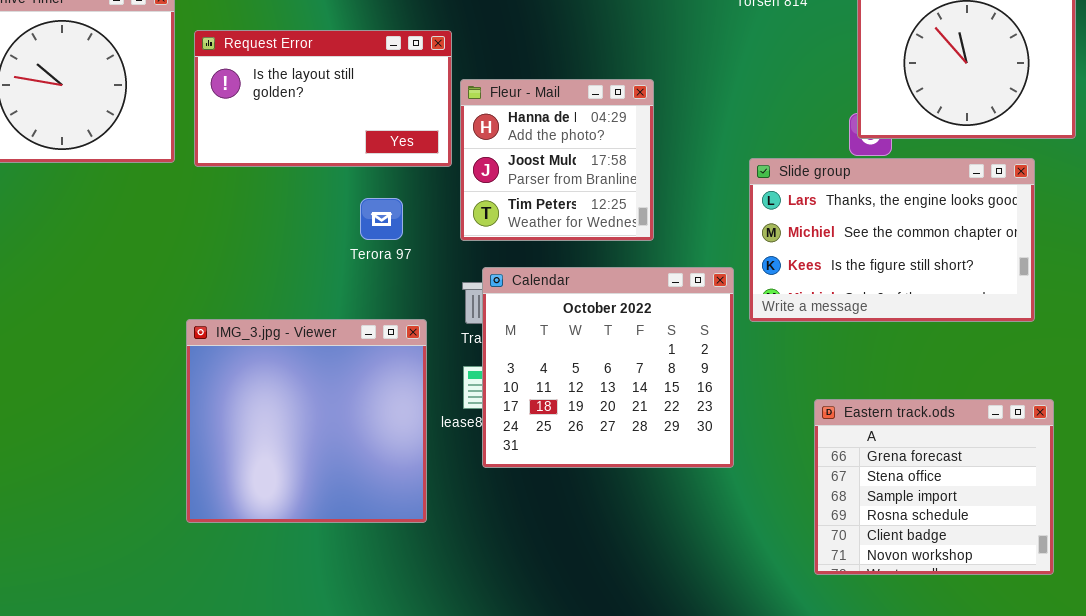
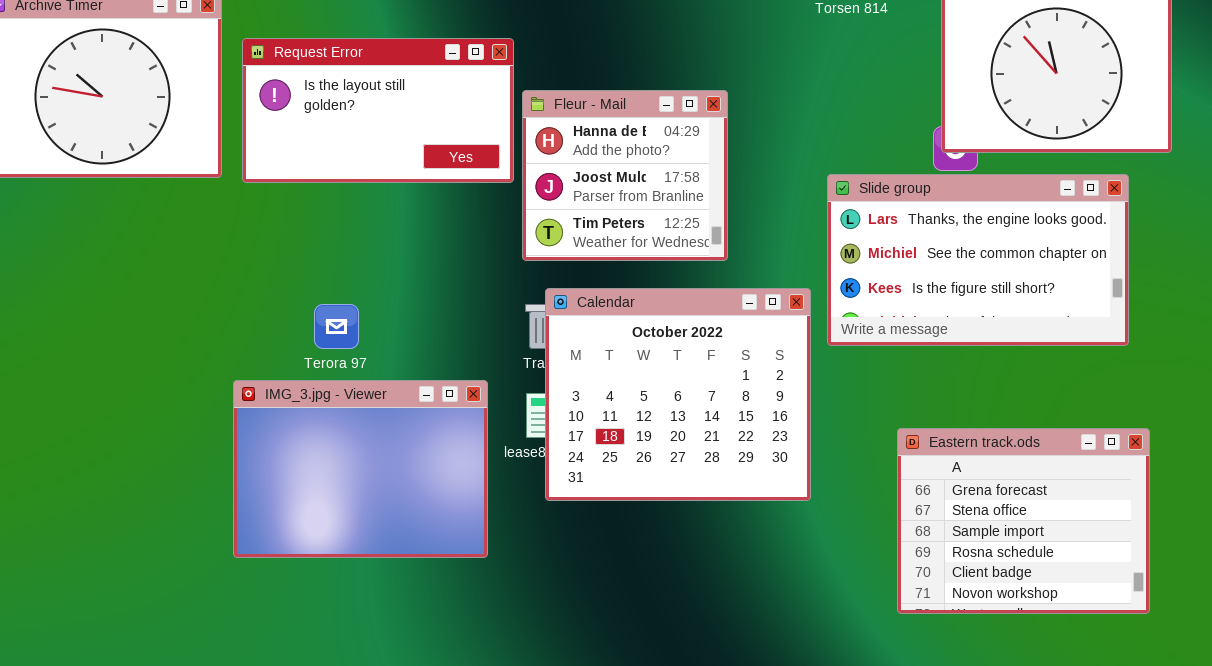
Terora 97: [360,198,403,240] -> [314,304,359,349], moved
IMG_3.jpg - Viewer: [186,319,427,523] -> [233,380,488,558], resized

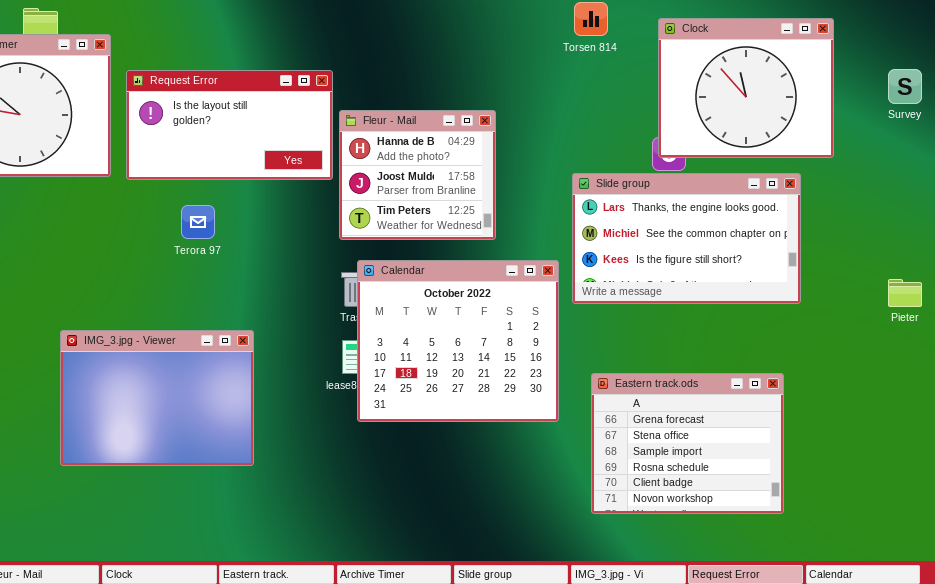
Terora 97: [314,304,359,349] -> [181,205,215,239], moved
IMG_3.jpg - Viewer: [233,380,488,558] -> [60,330,254,466], moved
Eastern track.ods: [897,428,1150,614] -> [591,373,784,514], moved

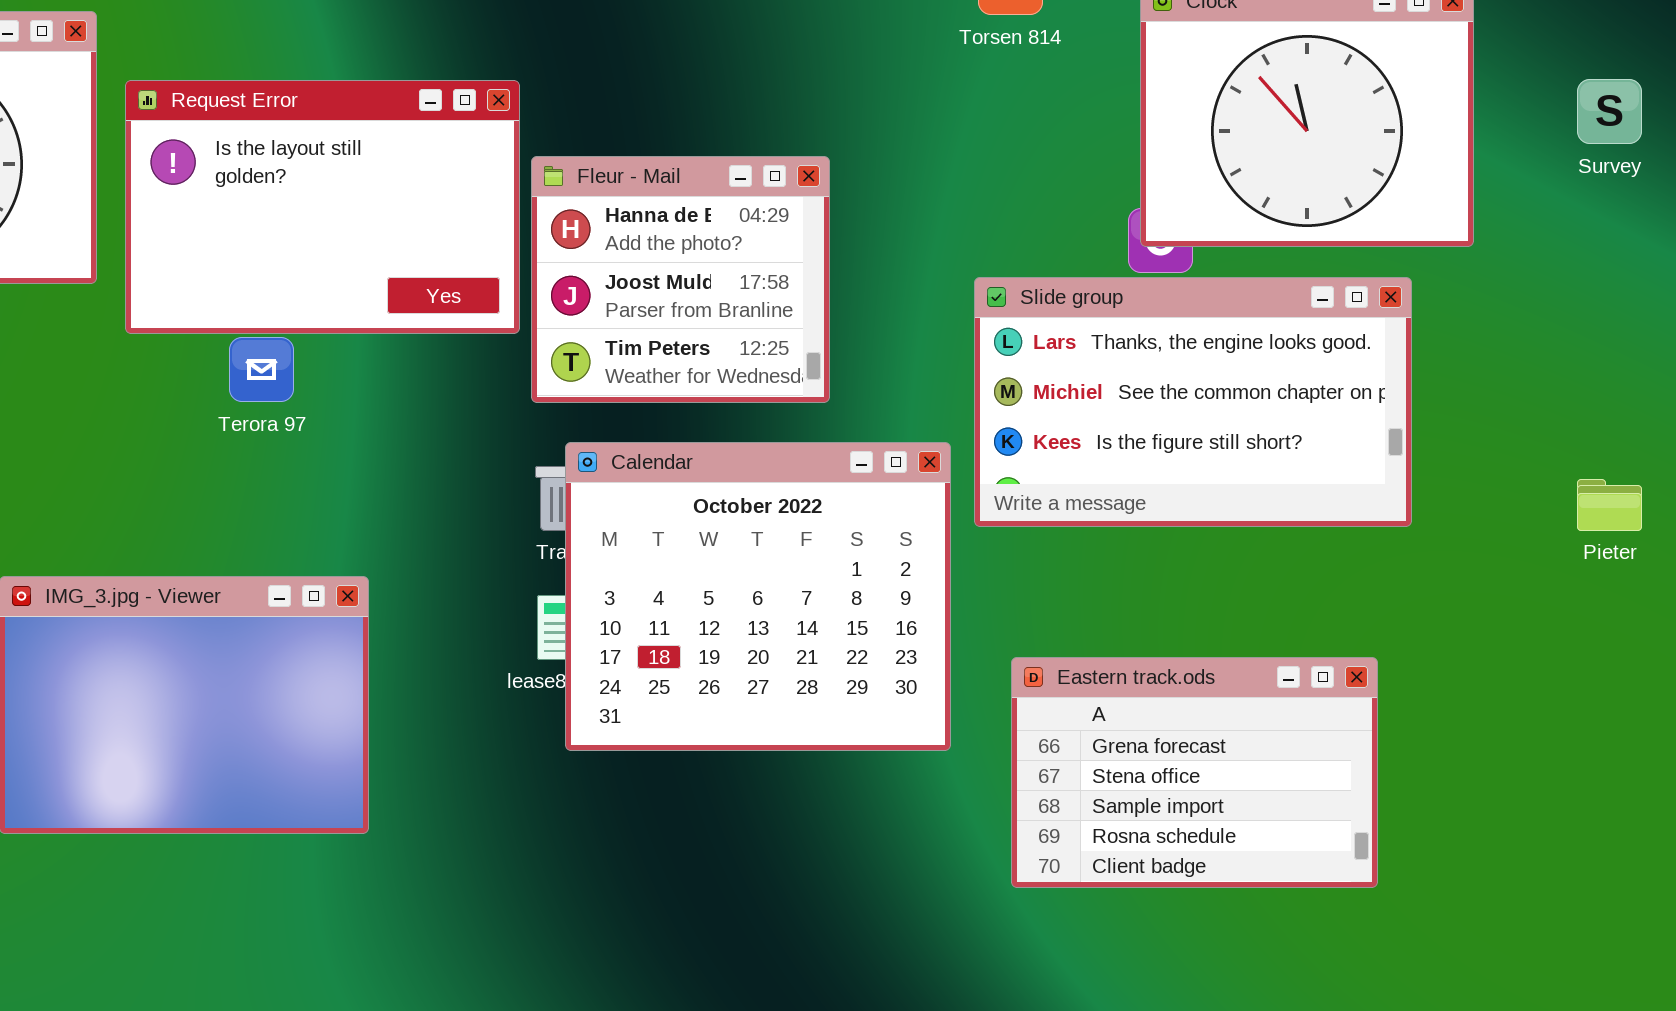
Request Error: [126,70,333,180] -> [125,80,520,334], resized
Eastern track.ods: [591,373,784,514] -> [1011,657,1378,888], resized

